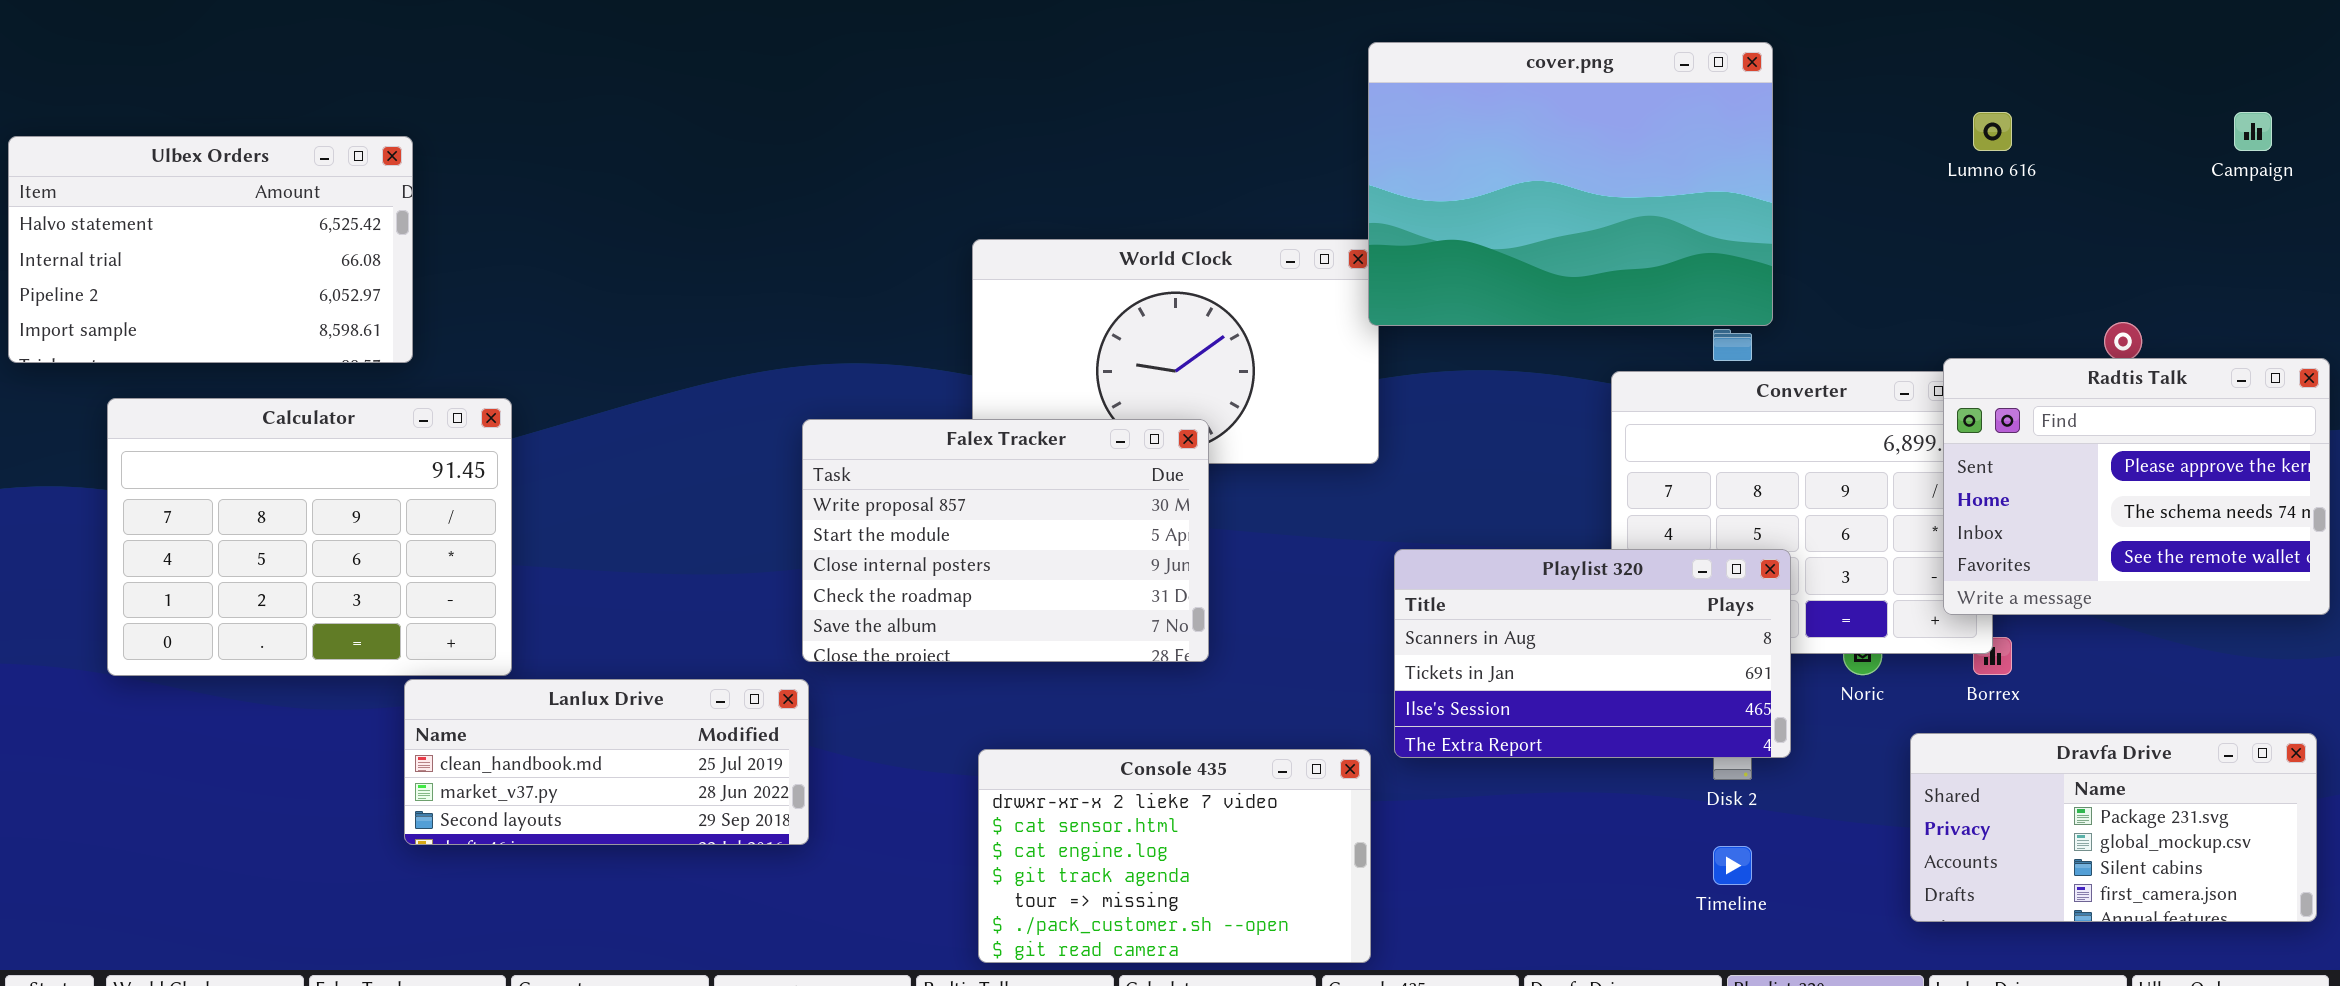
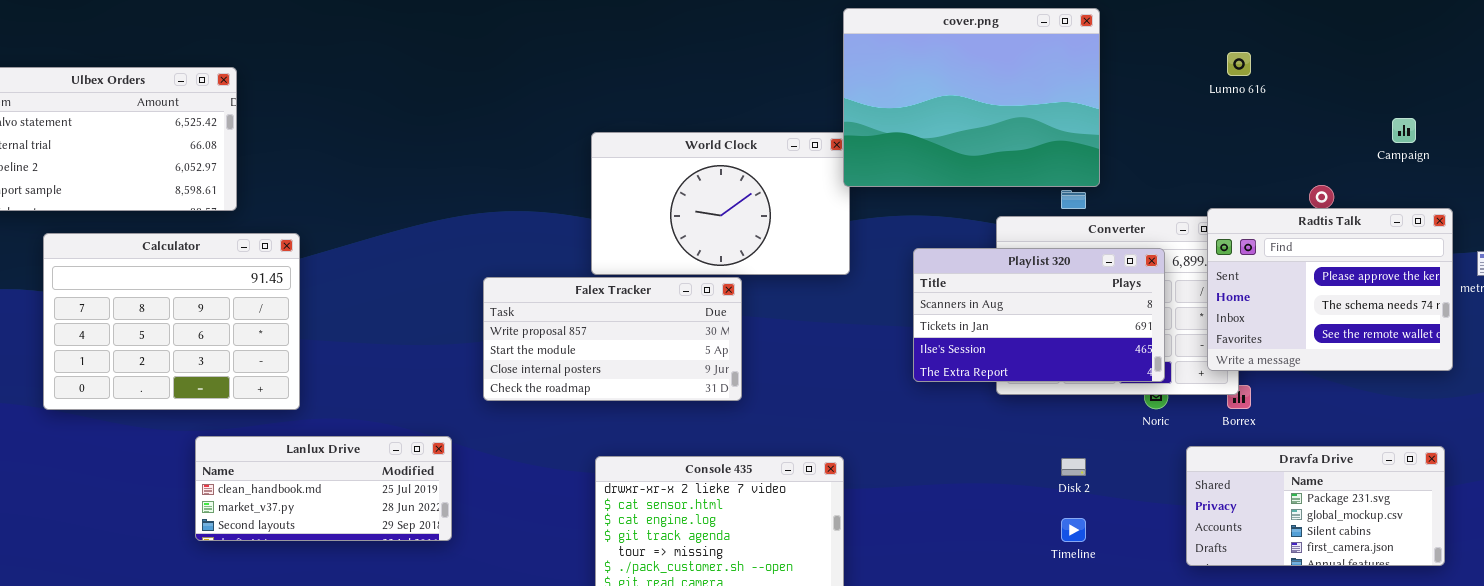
Campaign: [2234,112,2272,151] -> [1392,118,1416,143], moved
Falex Tracker: [802,419,1209,662] -> [483,277,742,401], resized
Playlist 320: [1394,549,1791,758] -> [913,248,1165,382], moved
Lanlux Drive: [404,679,809,845] -> [195,436,452,541], moved

